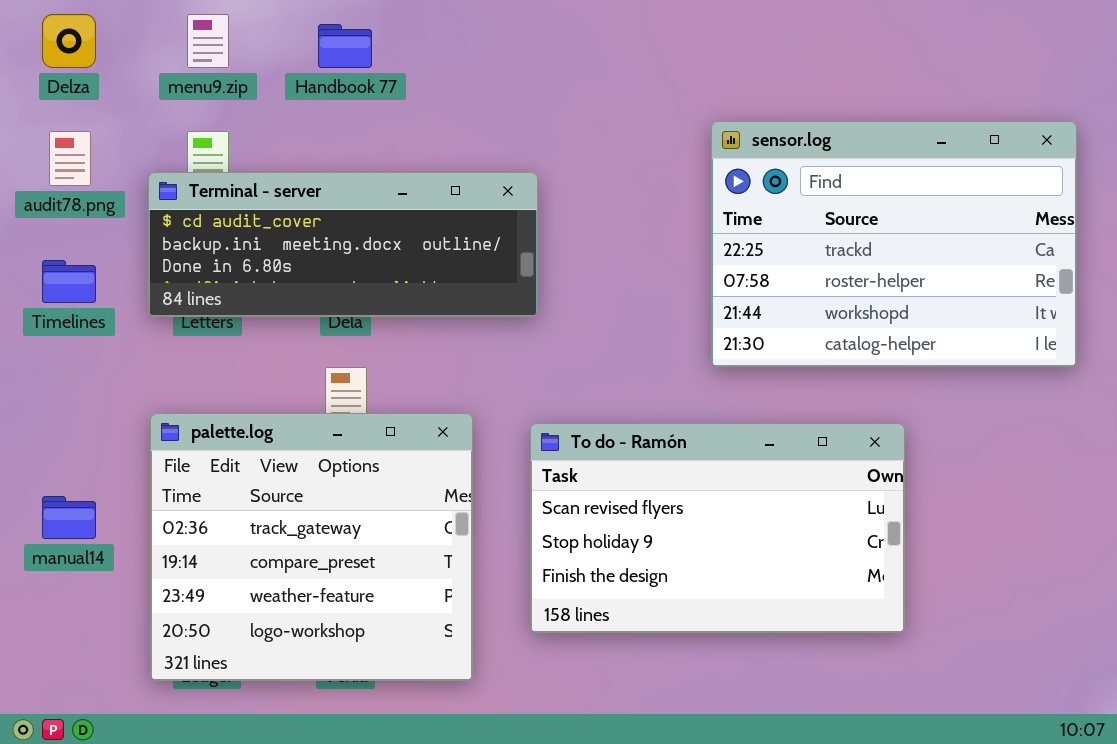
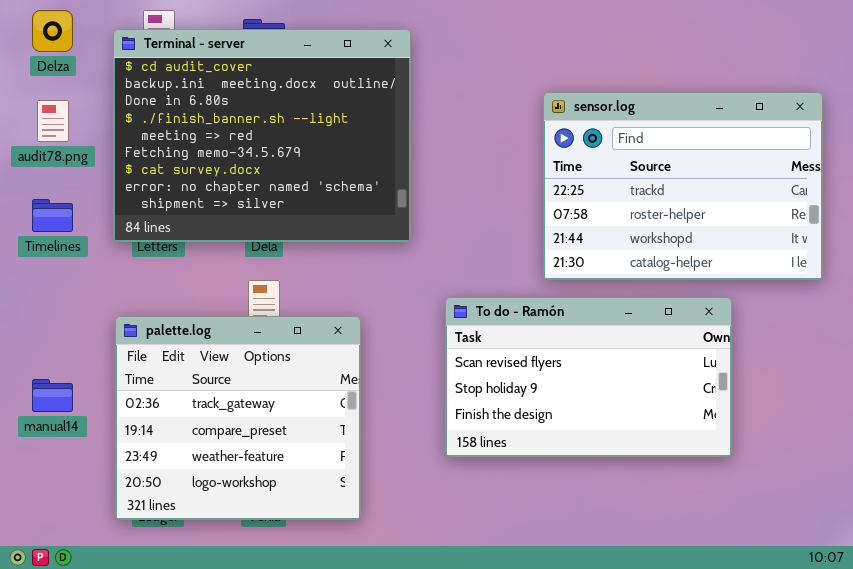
Terminal - server: [148,172,538,317] -> [113,29,411,242], resized
To do - Ramón: [530,423,905,633] -> [445,297,732,457], moved

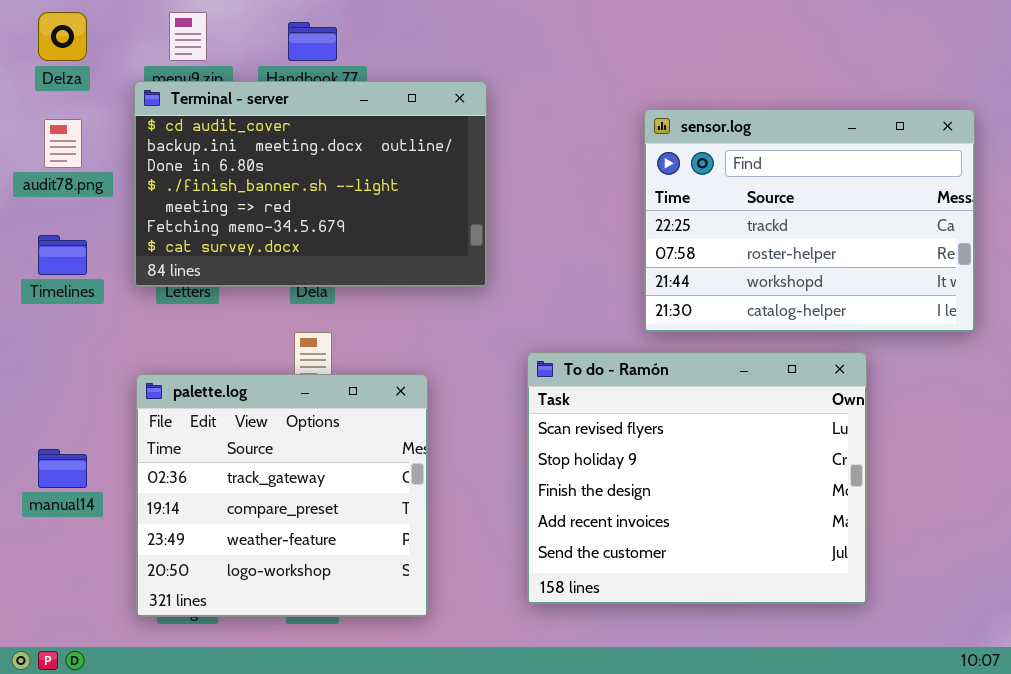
Terminal - server: [113,29,411,242] -> [134,81,487,287], resized
To do - Ramón: [445,297,732,457] -> [527,352,867,604], resized

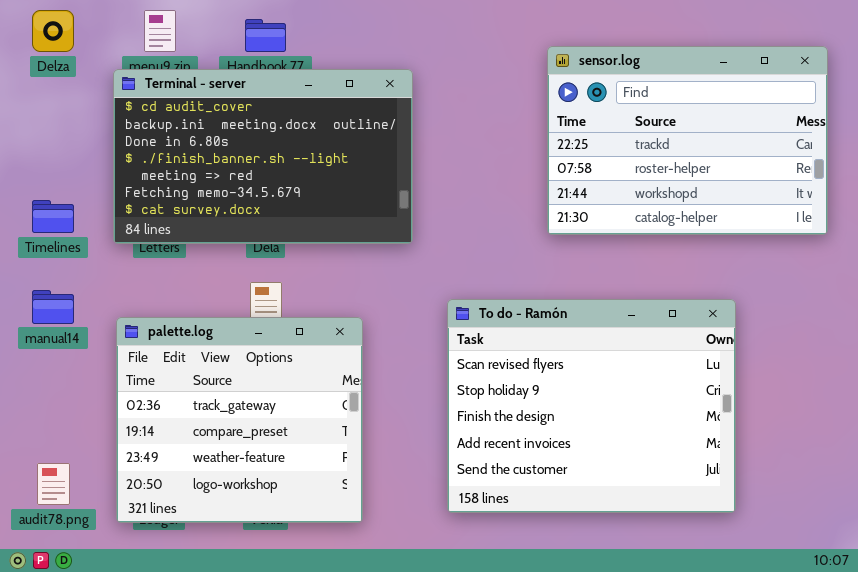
sensor.log: [644,109,975,332] -> [547,46,828,235], moved
audit78.png: [44,119,82,168] -> [37,463,70,505], moved
manual14: [38,449,87,488] -> [32,290,74,324], moved

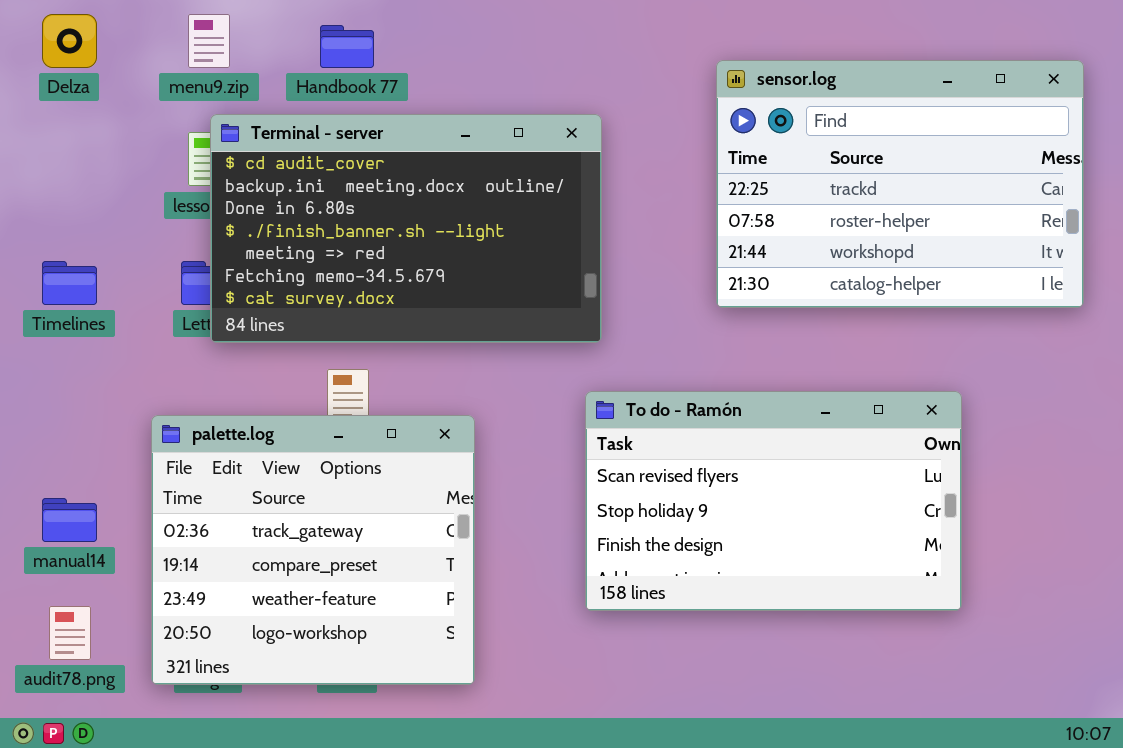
Terminal - server: [113,69,413,244] -> [210,114,602,343], moved
manual14: [32,290,74,324] -> [42,498,97,542], moved
To do - Ramón: [447,299,736,513] -> [585,391,962,611], resized

